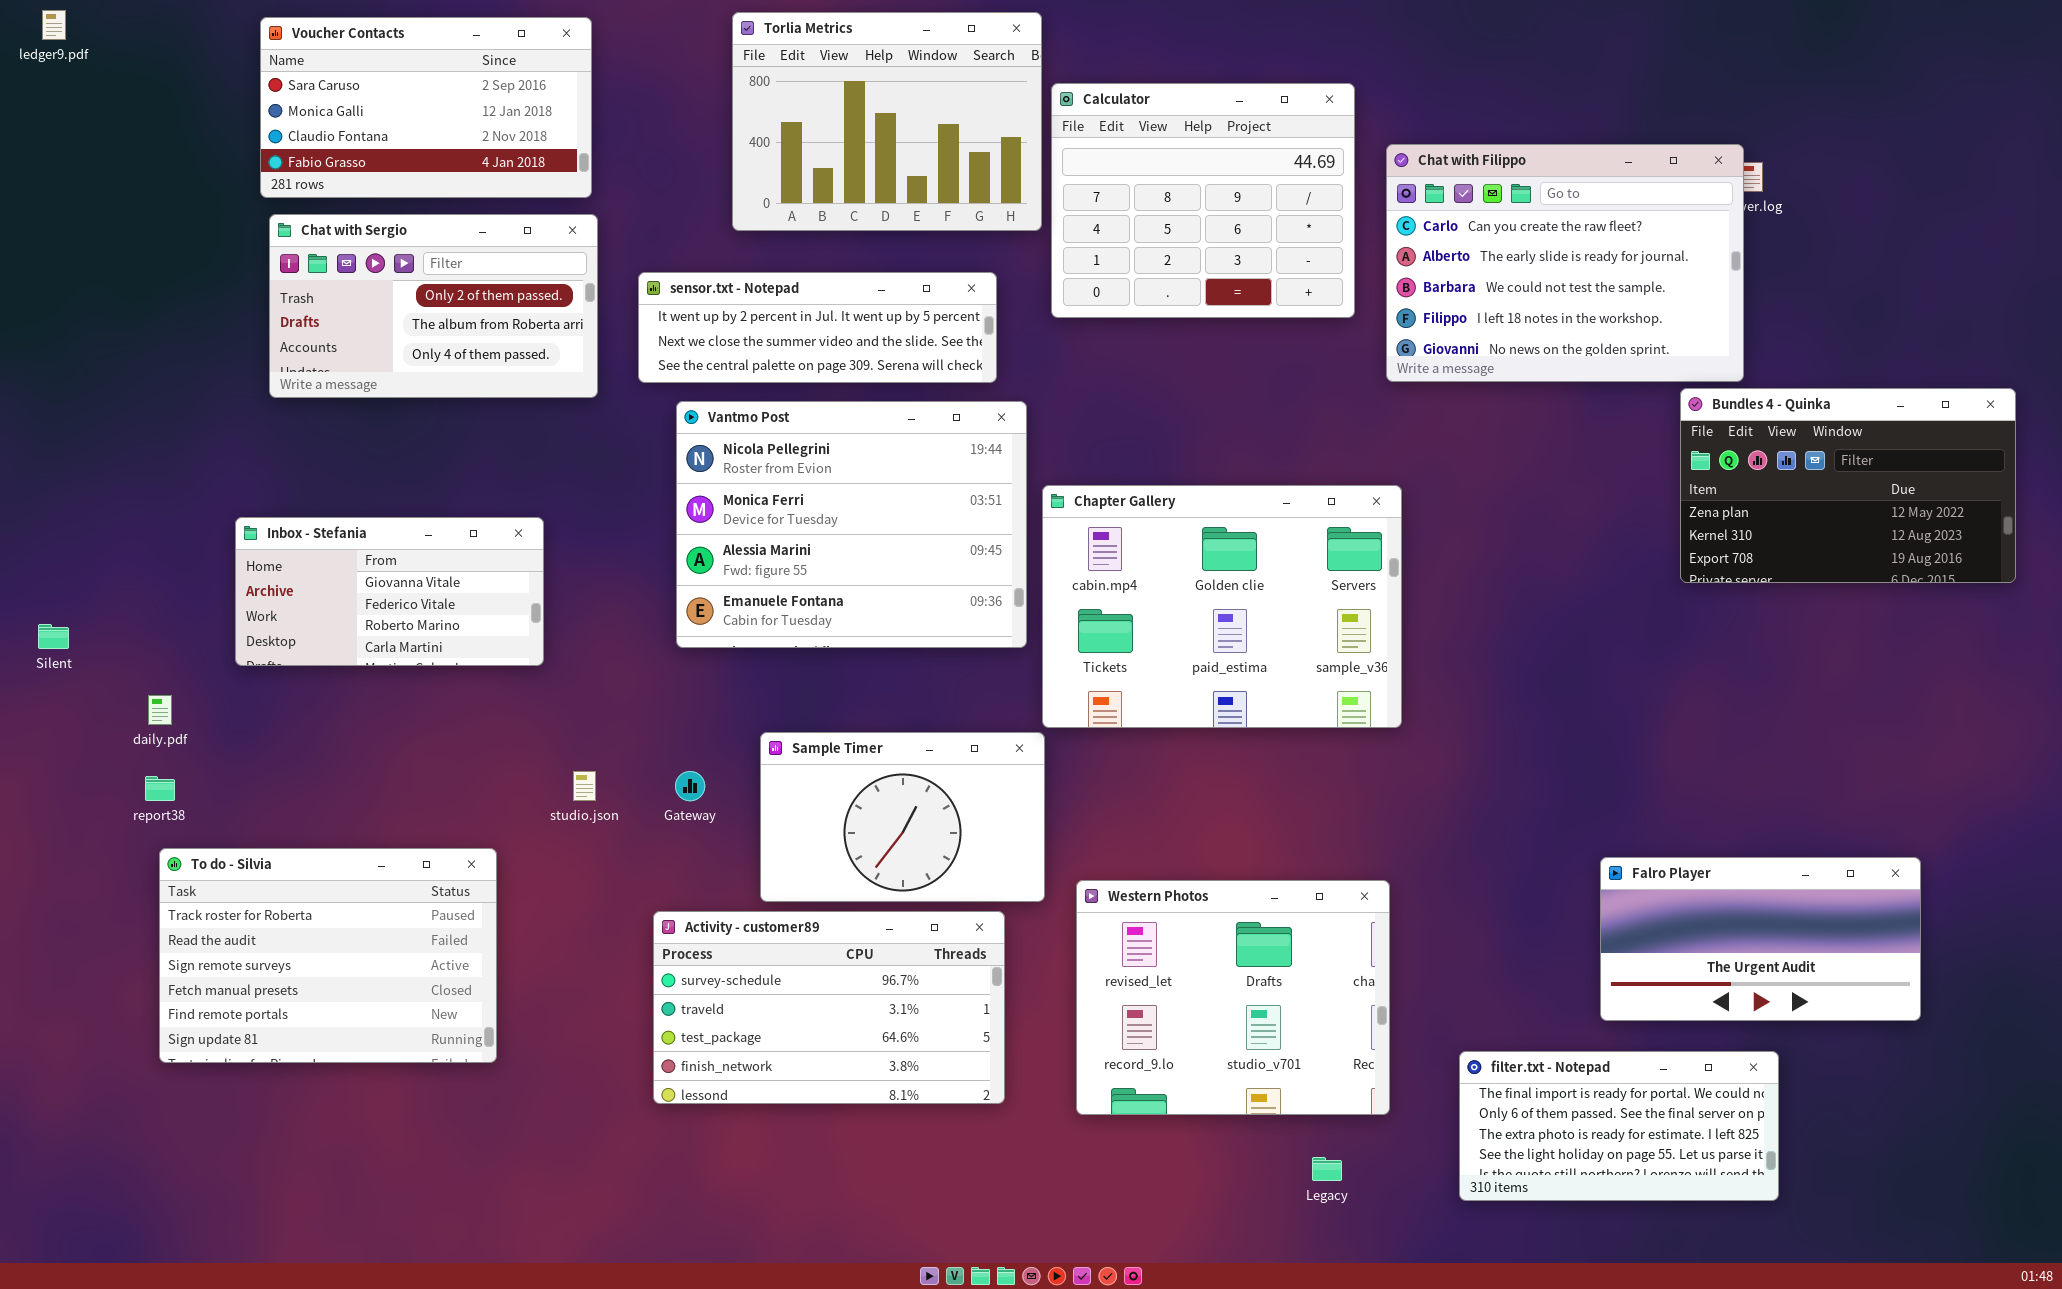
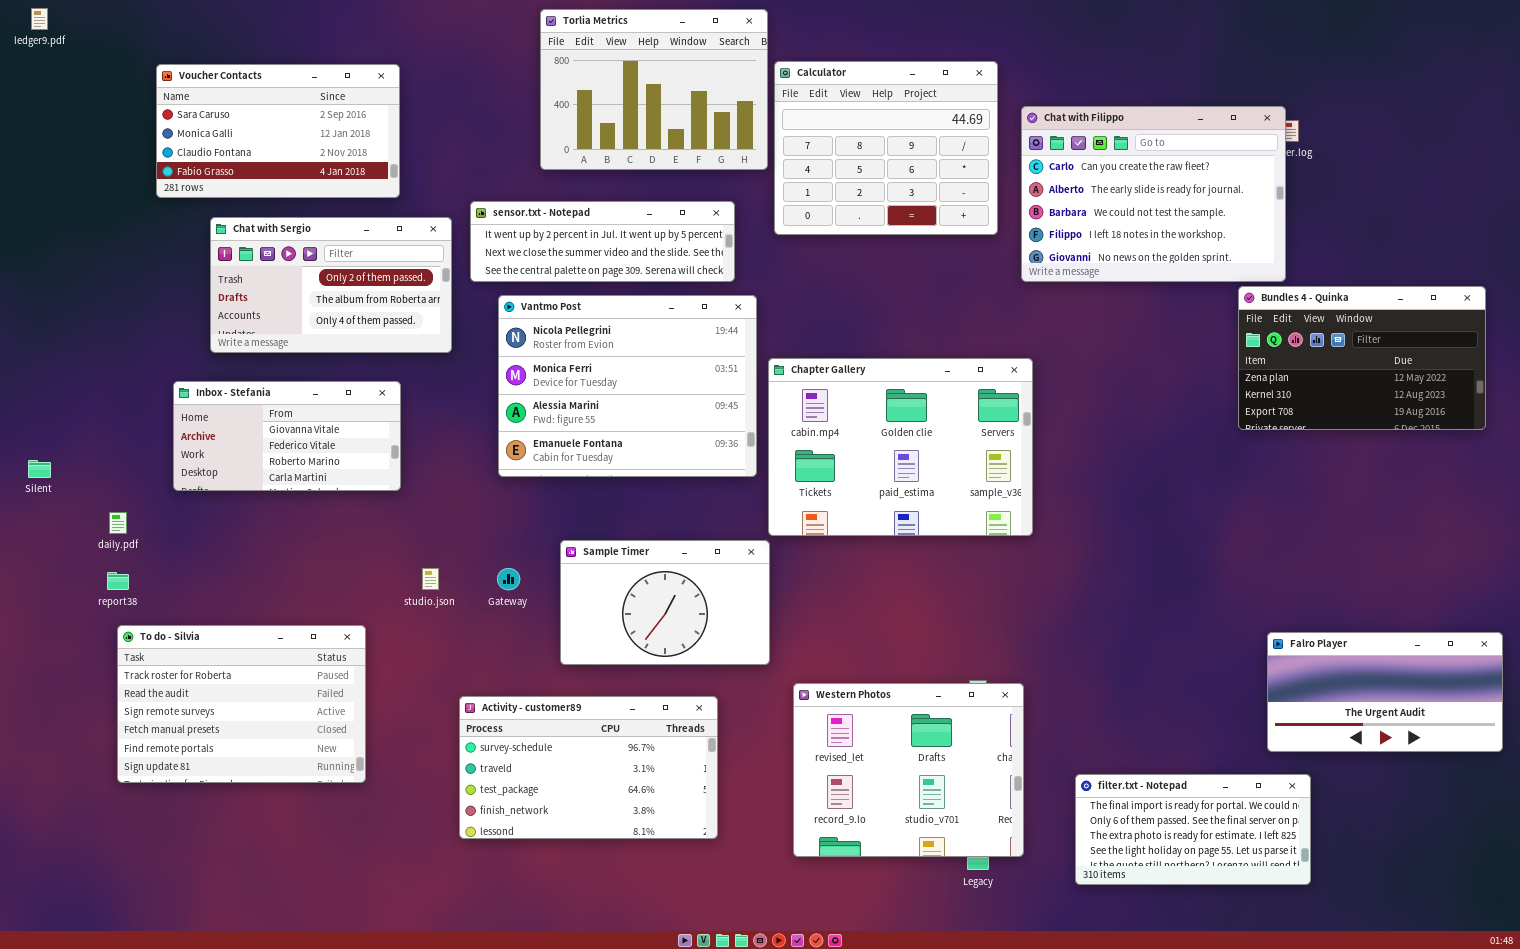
Voucher Contacts: [260,17,592,198] -> [156,64,400,198], moved
Chat with Sergio: [269,214,598,398] -> [210,217,452,353], moved
Falro Player: [1600,857,1921,1021] -> [1267,632,1503,752], moved
Western Photos: [1076,880,1390,1115] -> [793,683,1024,857], moved
Activity - customer89: [653,911,1005,1104] -> [459,696,718,839], moved

